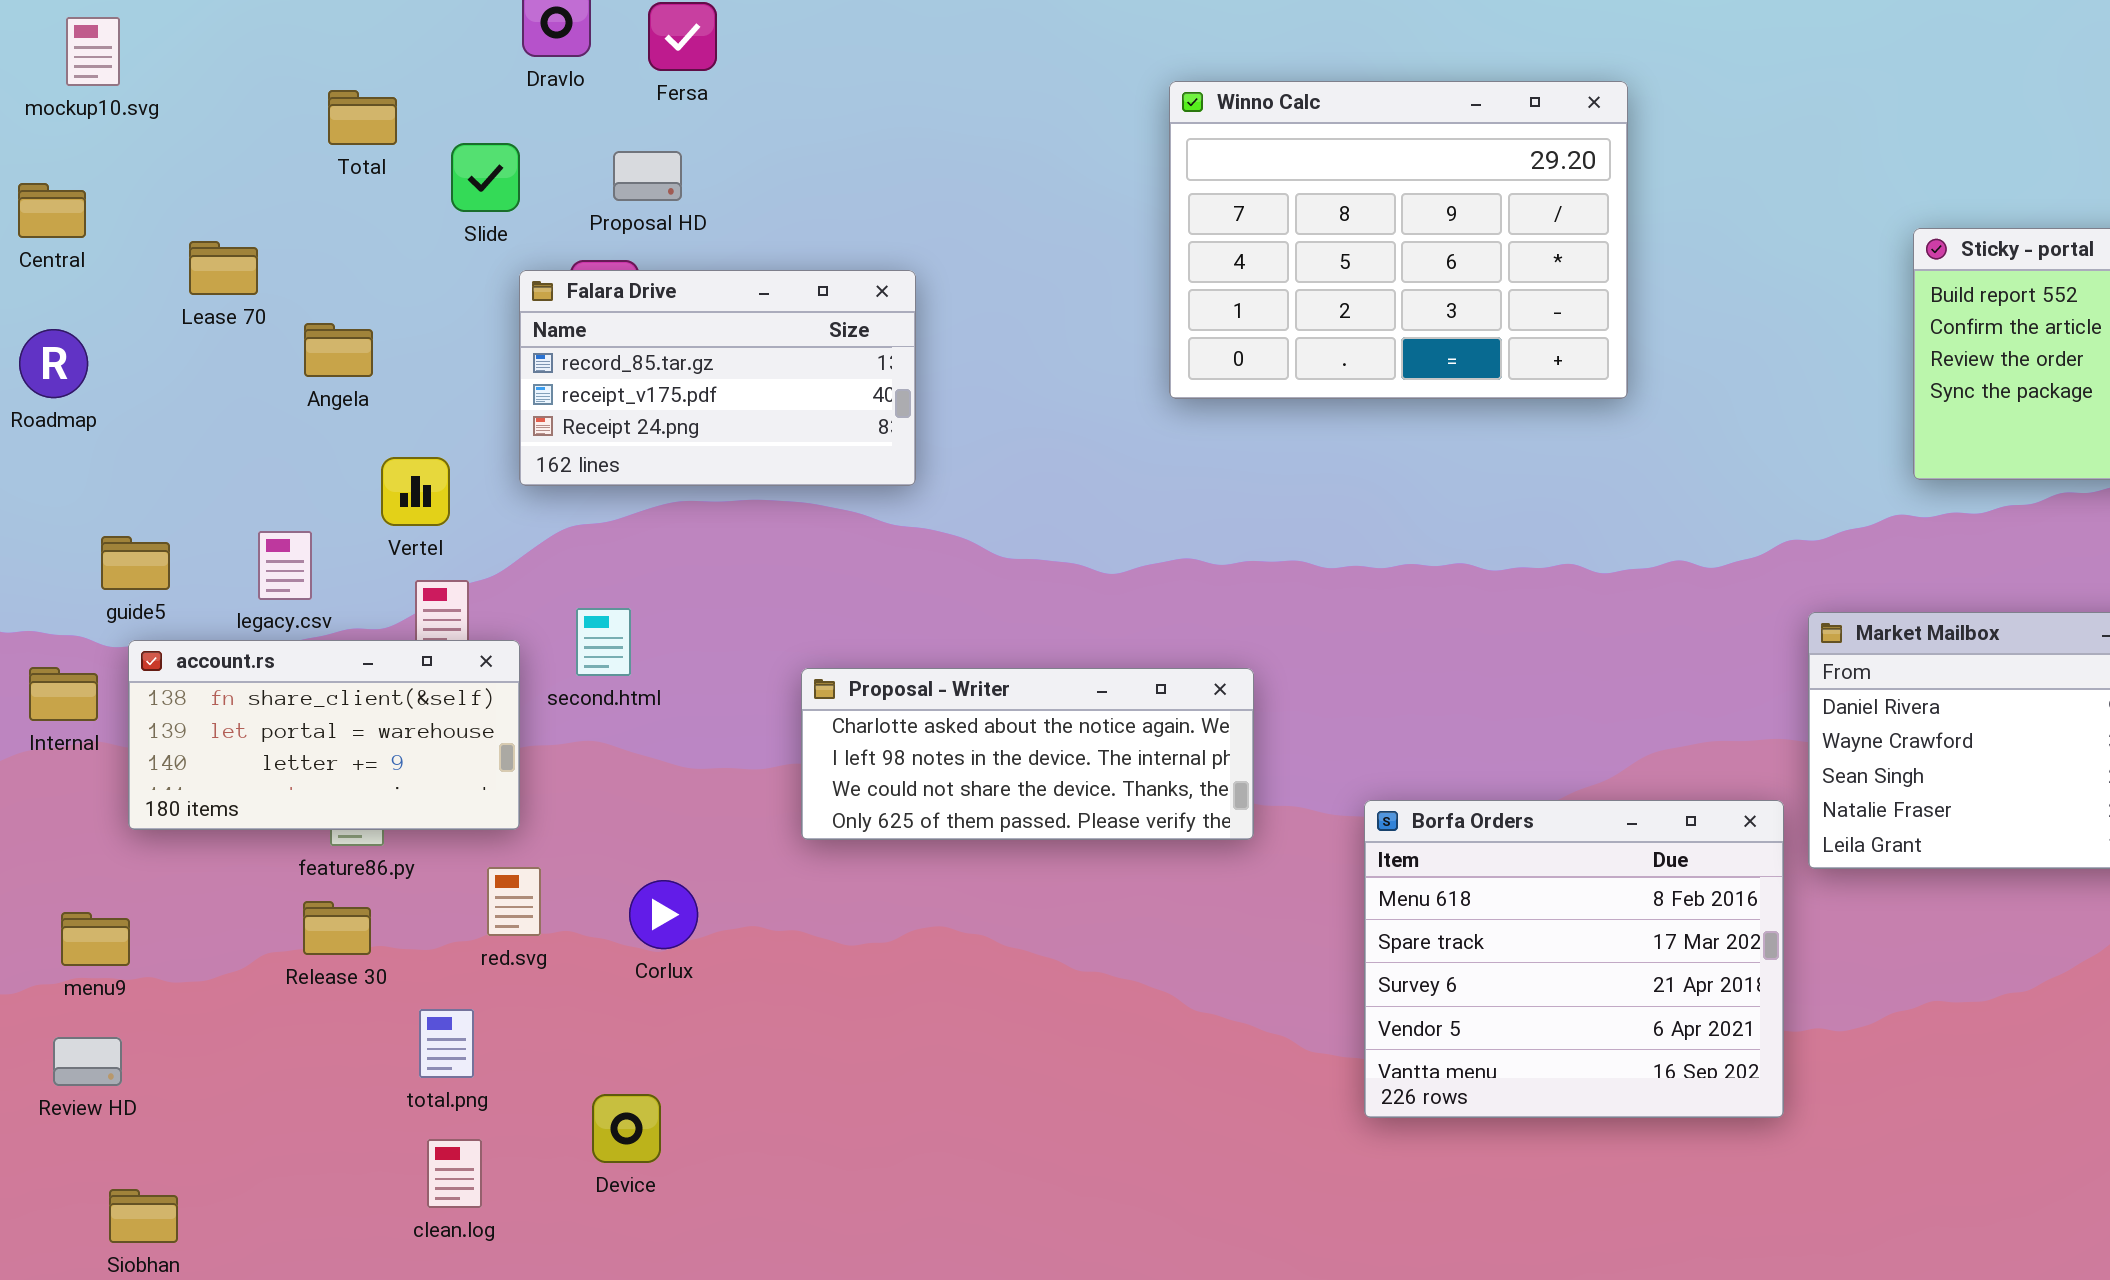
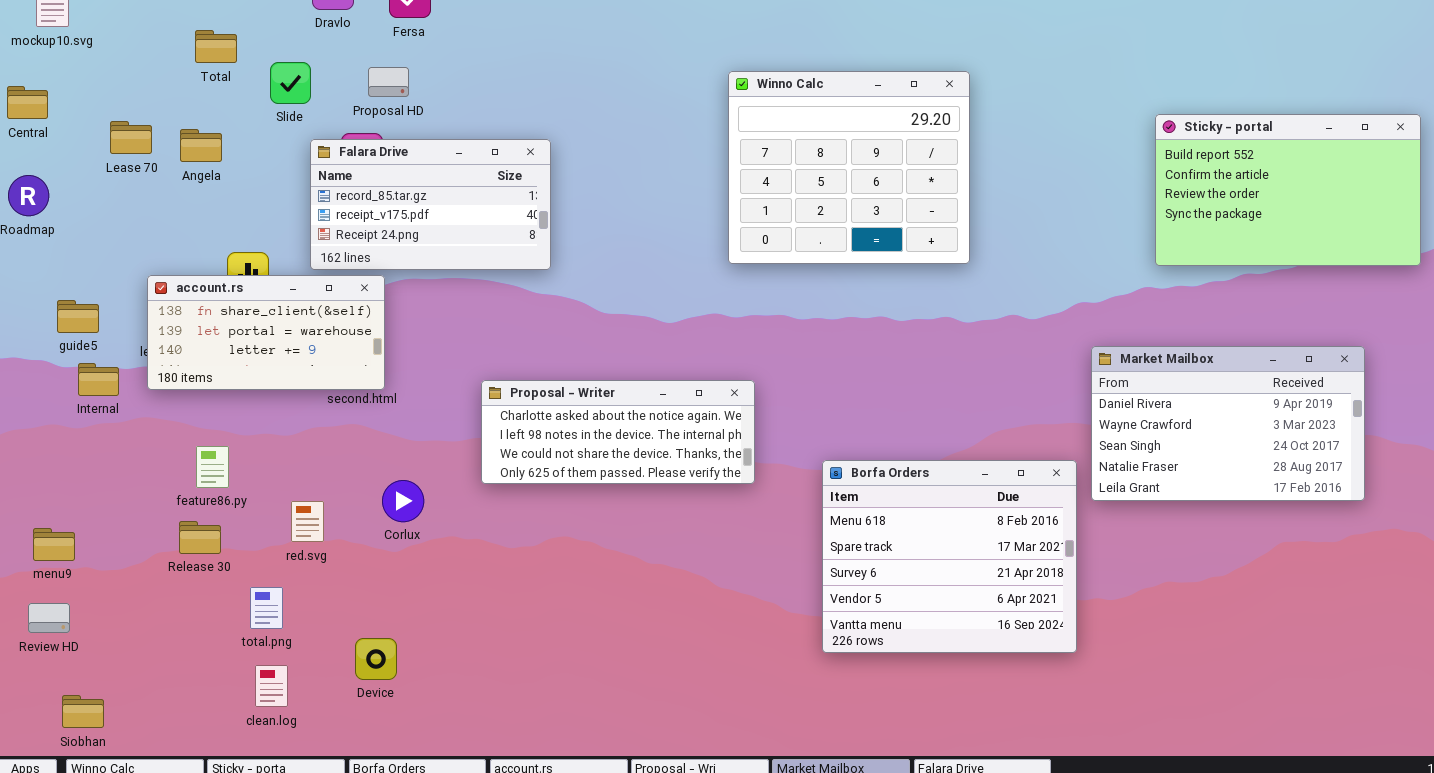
Winno Calc: [1169,81,1628,399] -> [728,71,970,264], moved, resized
Angela: [304,323,373,377] -> [180,129,222,162], moved
account.rs: [128,640,520,830] -> [147,275,385,390], moved
Internal: [29,667,98,721] -> [78,363,119,396], moved
Corlux: [629,880,698,949] -> [382,480,424,522], moved

